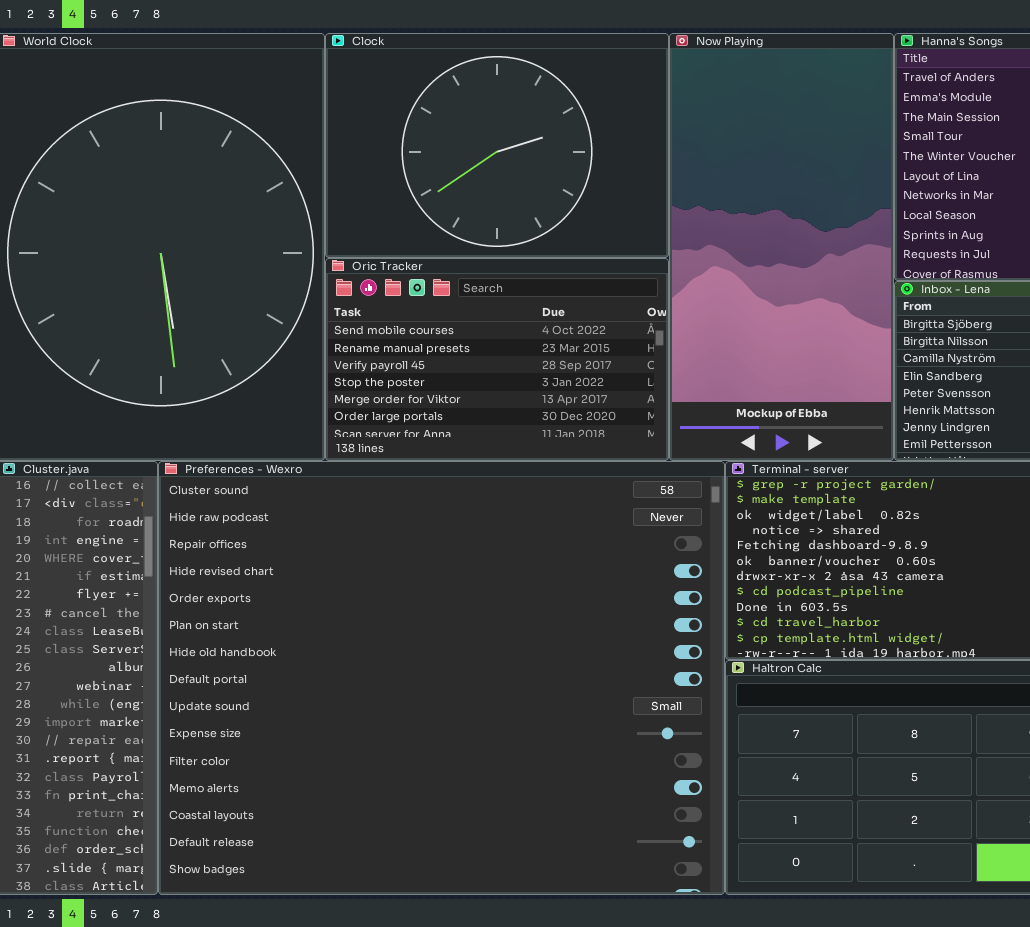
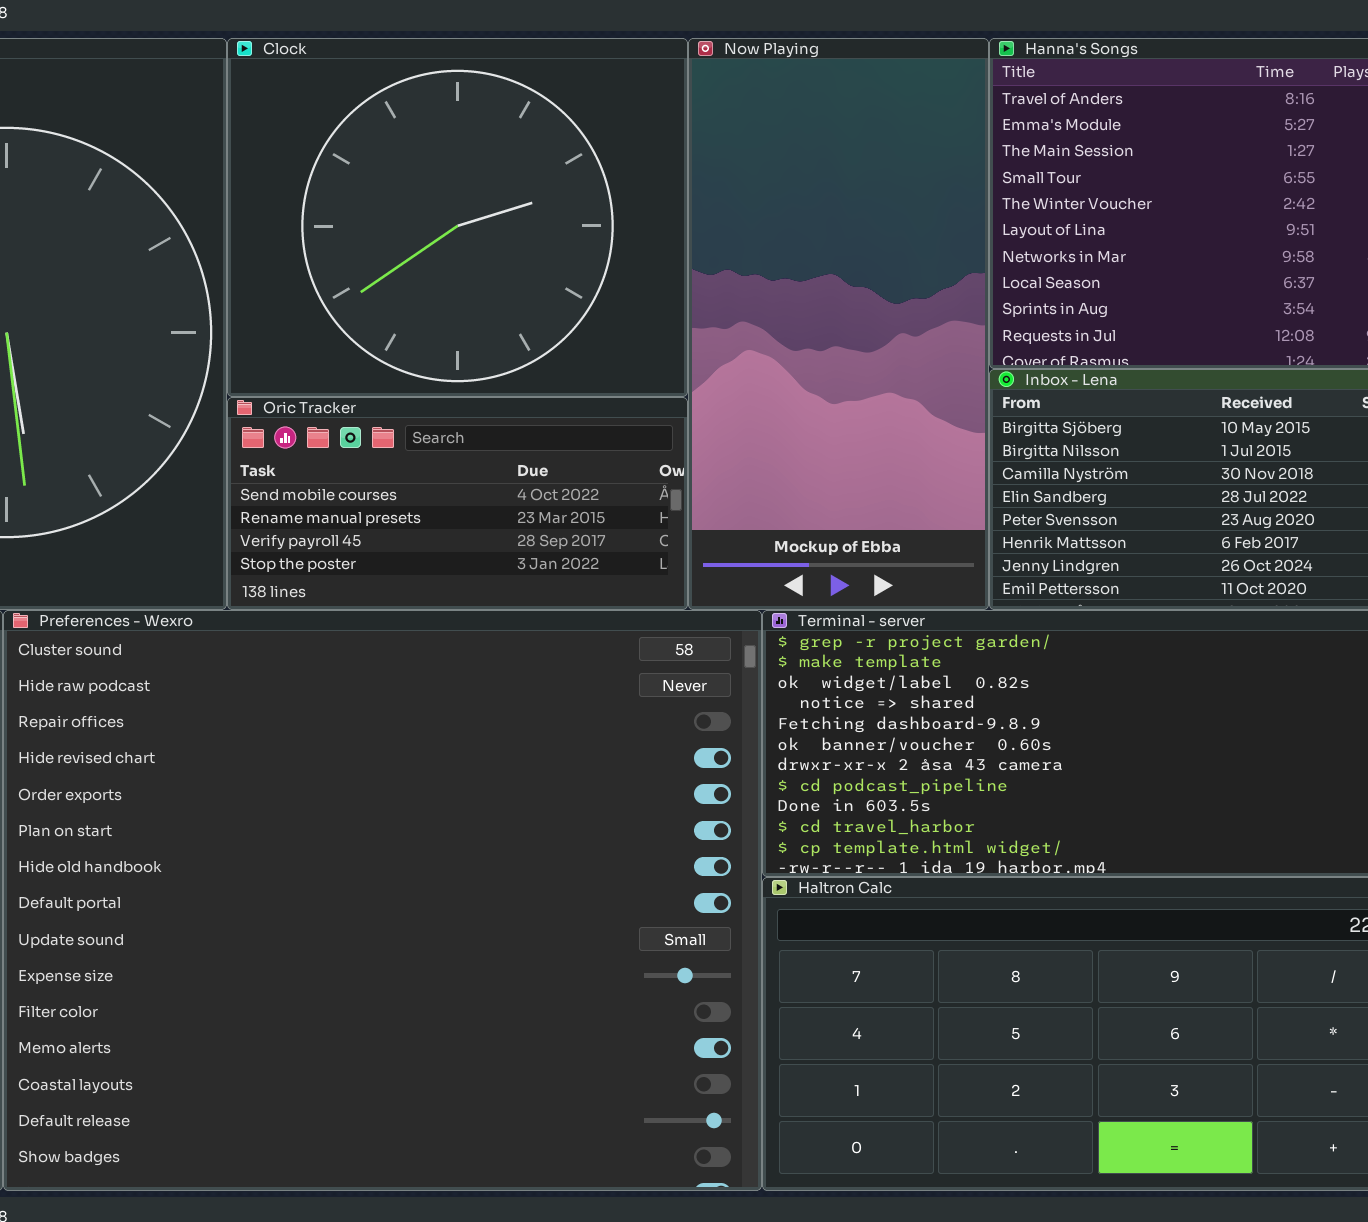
Clock: [325,33,669,258] -> [227,38,688,397], resized
Oric Tracker: [325,258,669,461] -> [227,397,688,610], resized

